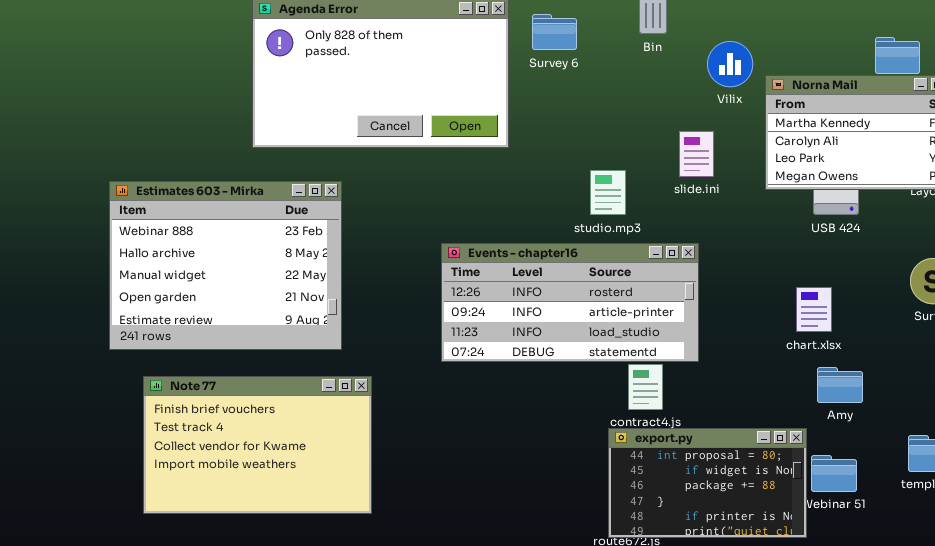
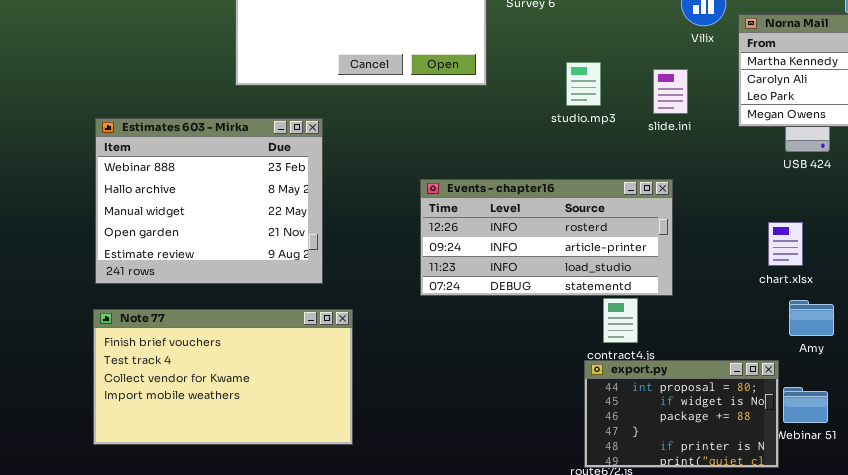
studio.mp3: [590,170,626,215] -> [566,62,601,106], moved
Note 77: [143,376,372,514] -> [93,309,353,445], resized

